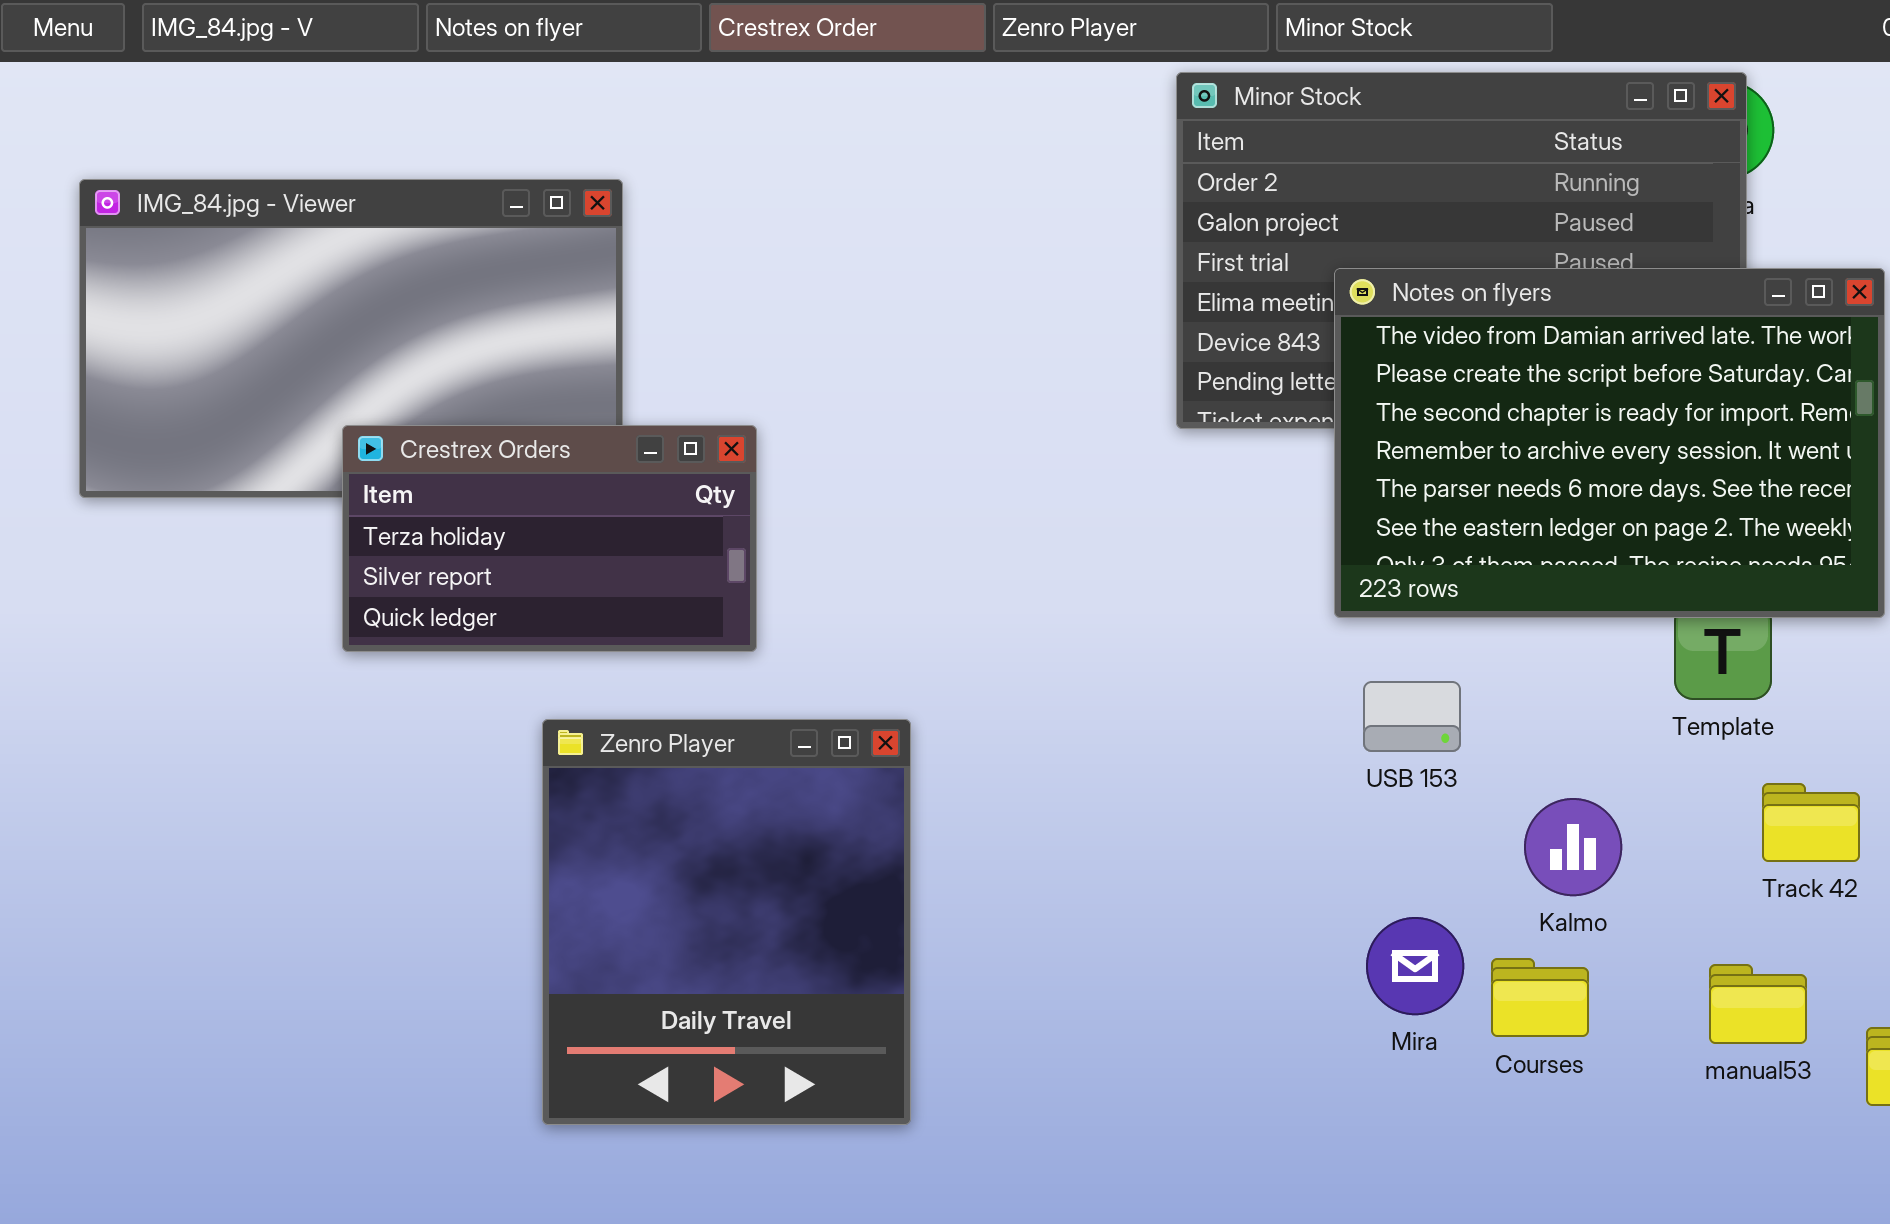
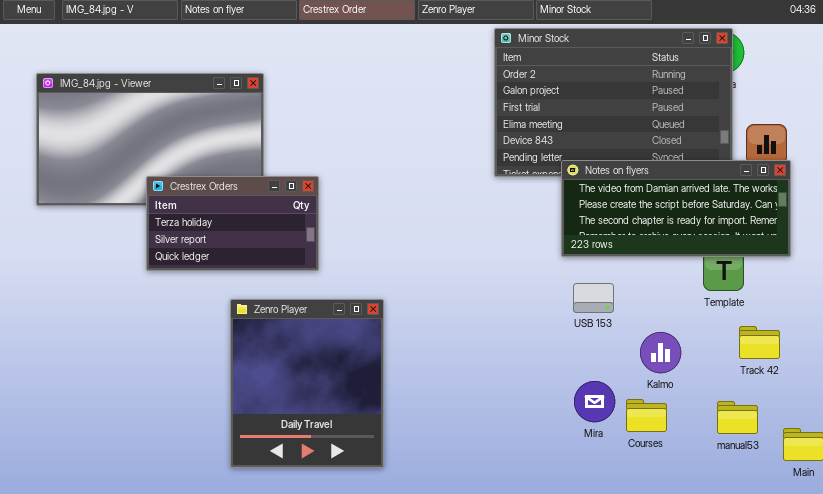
Notes on flyers: [1334,268,1885,618] -> [561,160,791,257], resized

